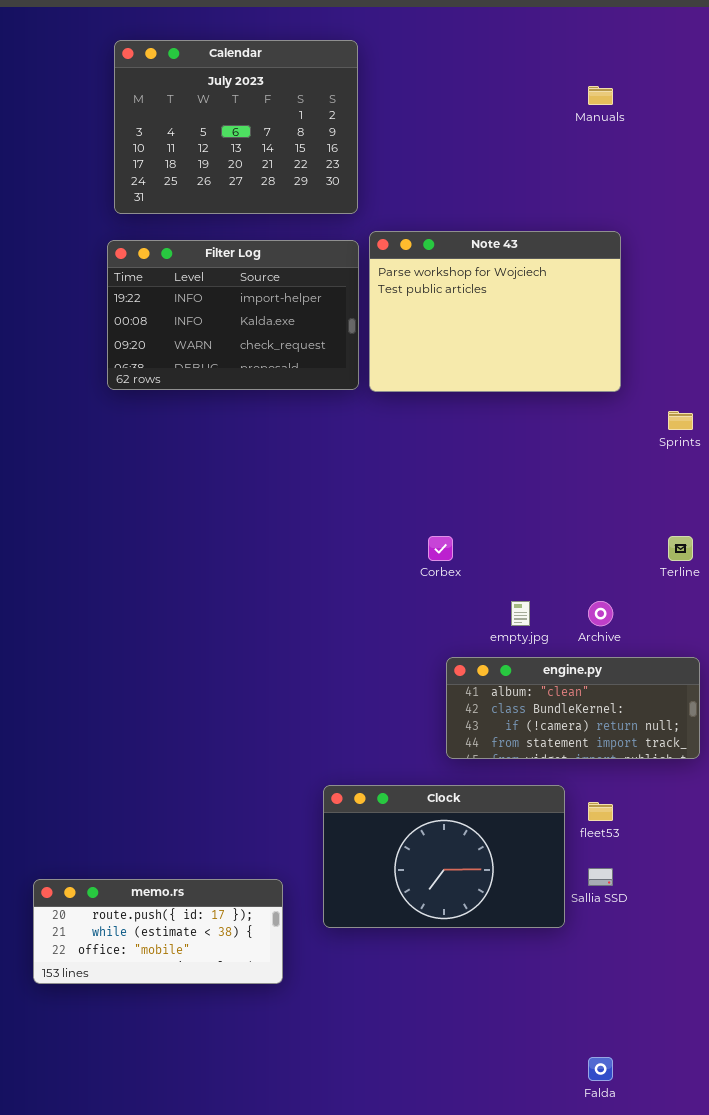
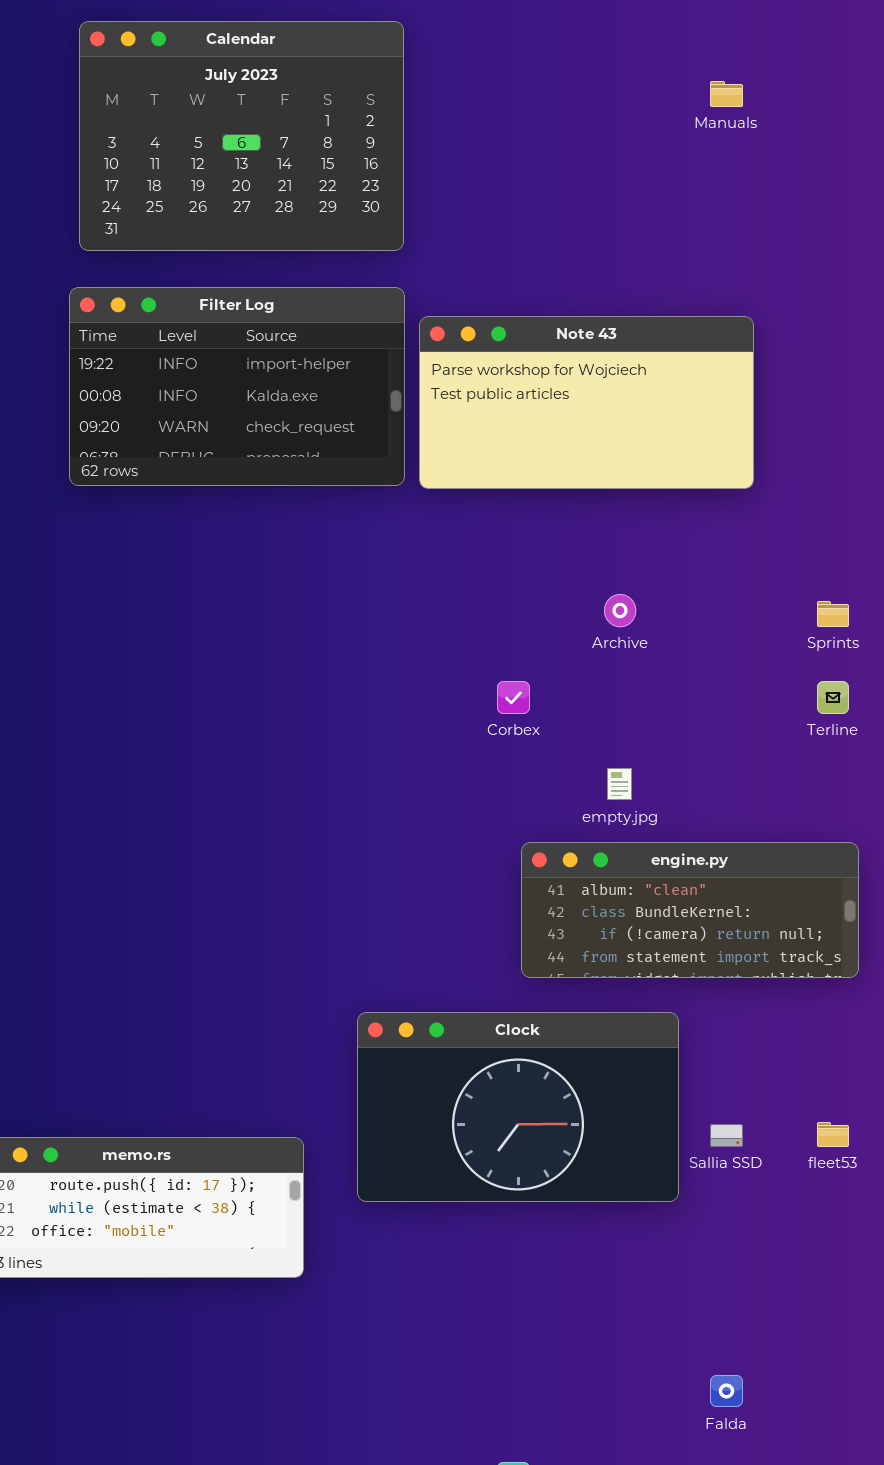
Note 43: [369,231,621,392] -> [419,316,754,489], resized
Sprints: [668,411,693,430] -> [817,601,849,627], moved
Archive: [588,601,613,626] -> [604,594,636,627], moved
fleet53: [588,802,613,821] -> [817,1122,849,1147], moved

